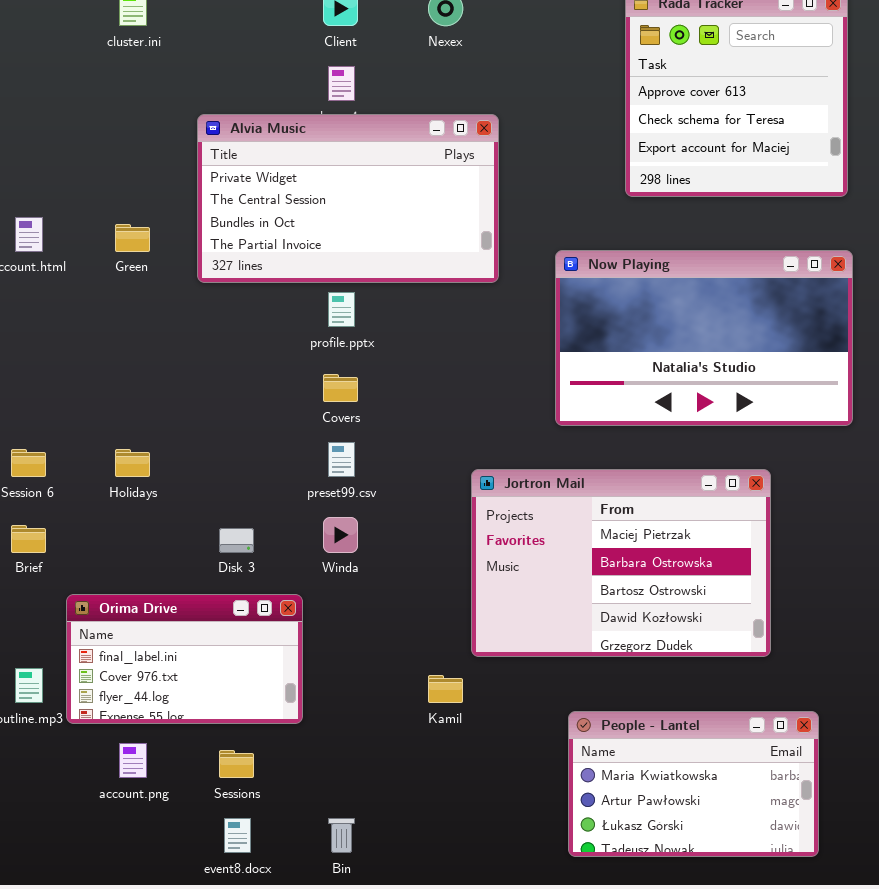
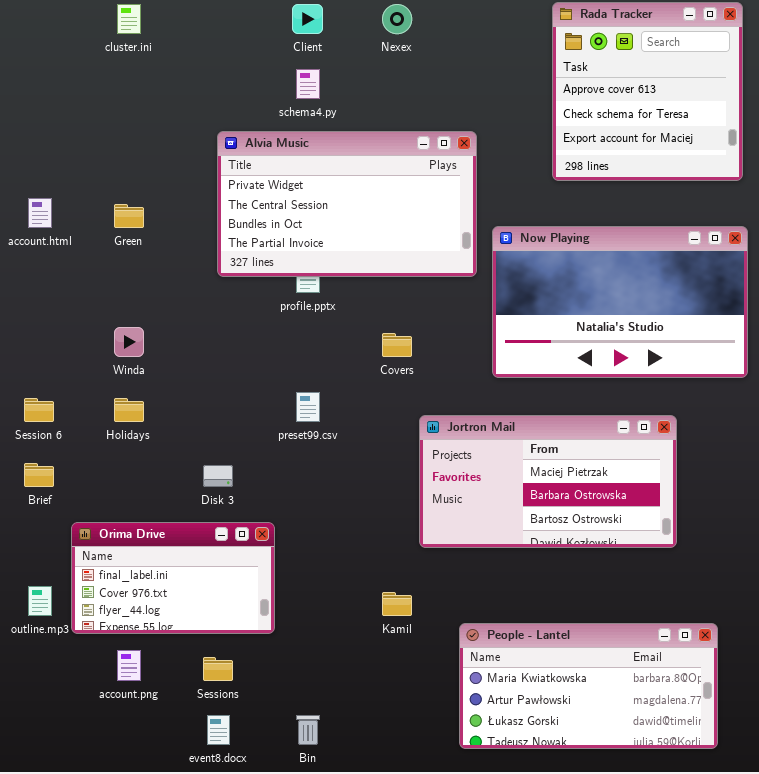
Alvia Music: [197,114,499,283] -> [217,131,477,277], moved
Covers: [323,374,358,402] -> [382,333,412,357], moved
Jortron Mail: [471,469,771,657] -> [419,415,677,548], resized
Winda: [323,517,358,553] -> [114,327,144,357], moved
People - Lantel: [568,711,819,857] -> [459,623,718,749], resized

